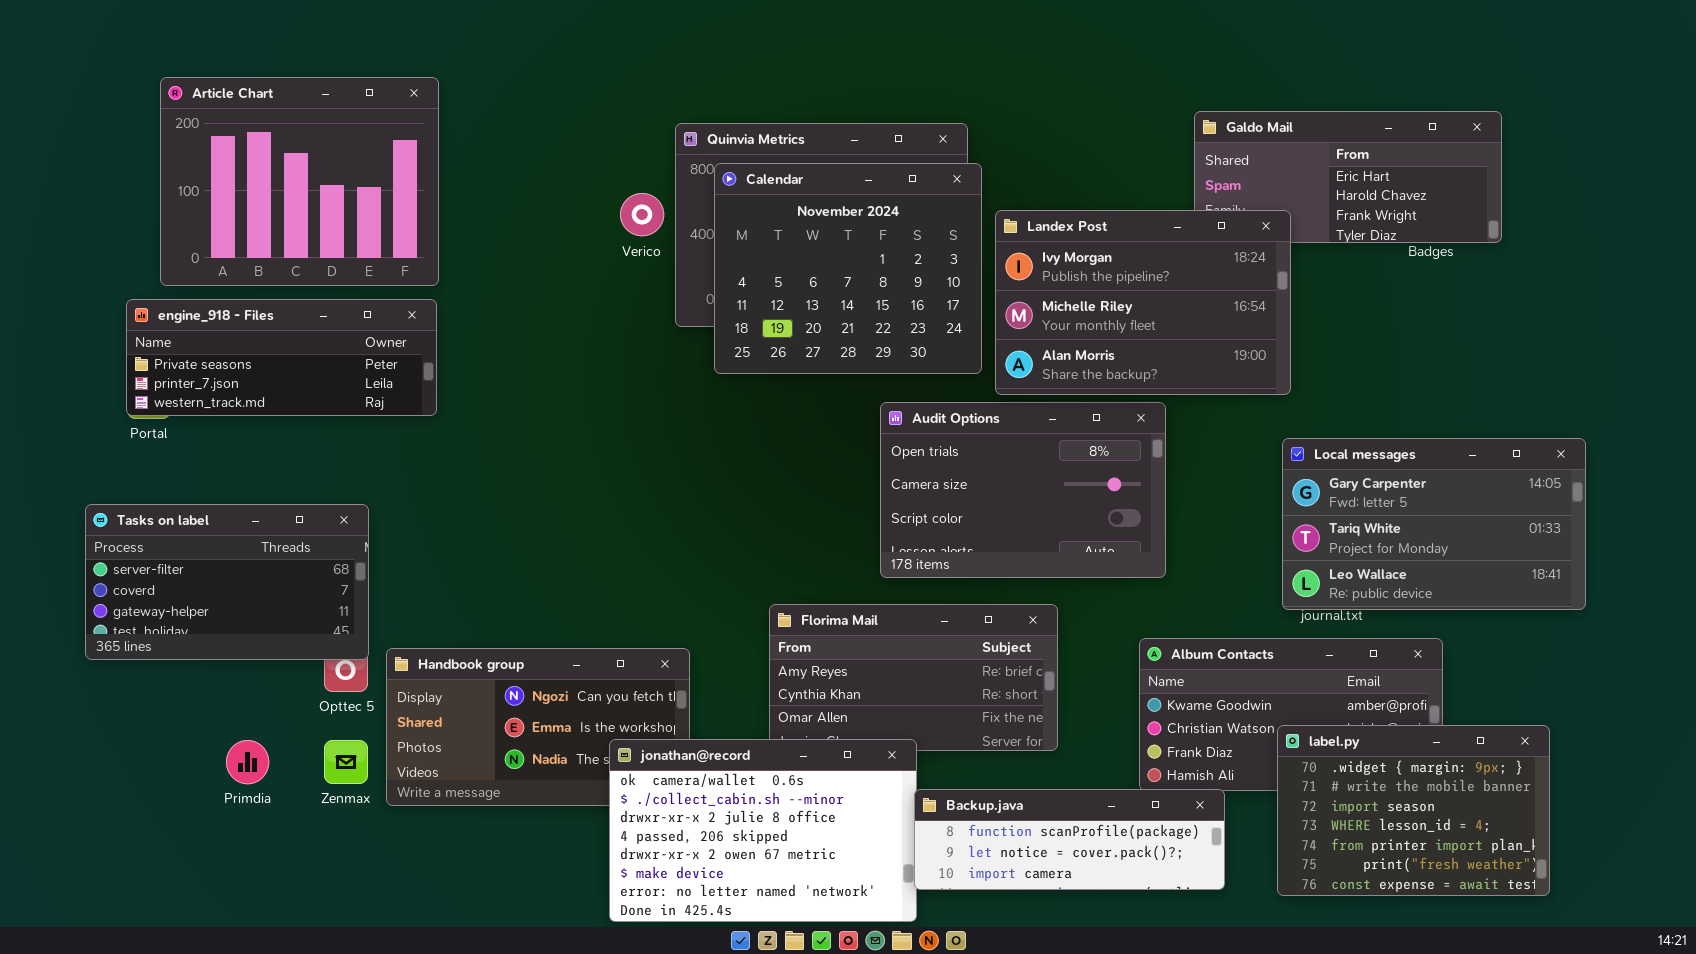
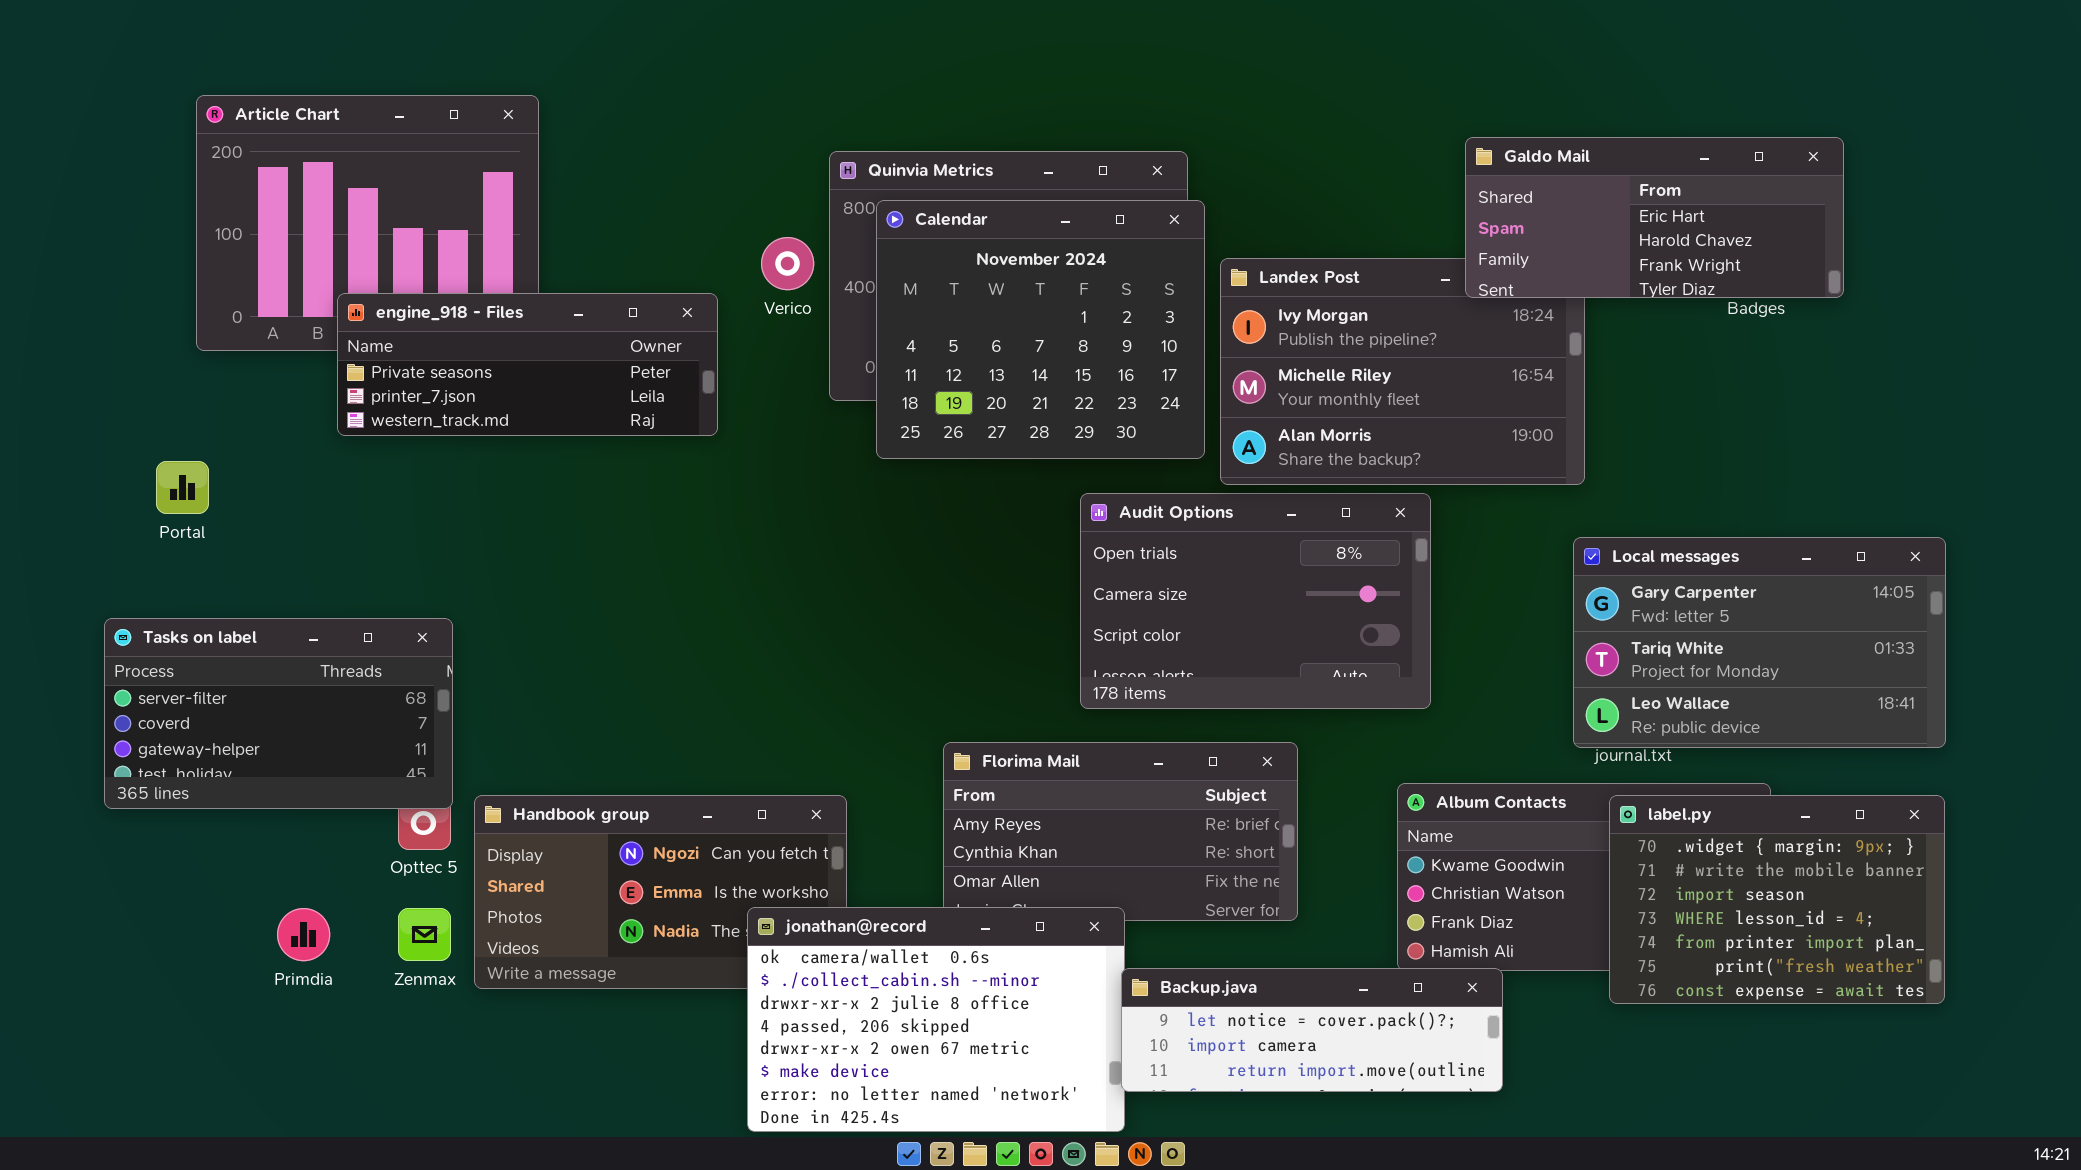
Galdo Mail: [1194,111,1502,243] -> [1465,137,1844,298], raised
engine_918 - Files: [126,299,437,416] -> [337,293,718,436], moved
label.py: [1277,725,1550,896] -> [1609,795,1945,1004], moved
Backup.java: [914,789,1225,890] -> [1121,968,1503,1092], scrolled down 1 row

